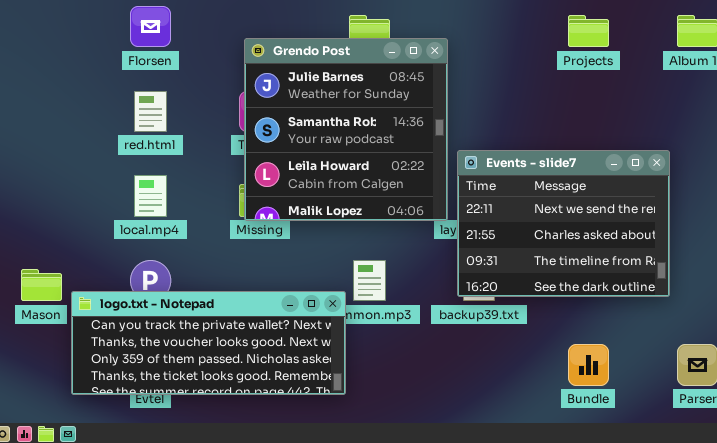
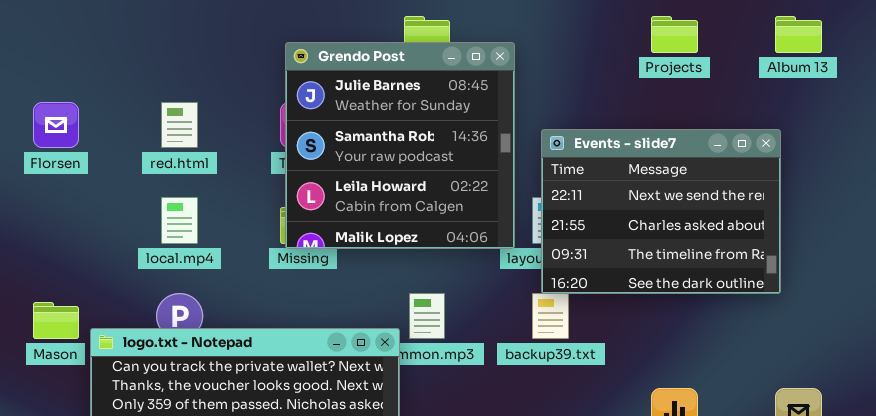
Florsen: [130,6,171,47] -> [33,102,79,148], moved
Events - slide7: [457,150,670,297] -> [541,129,781,294], moved

